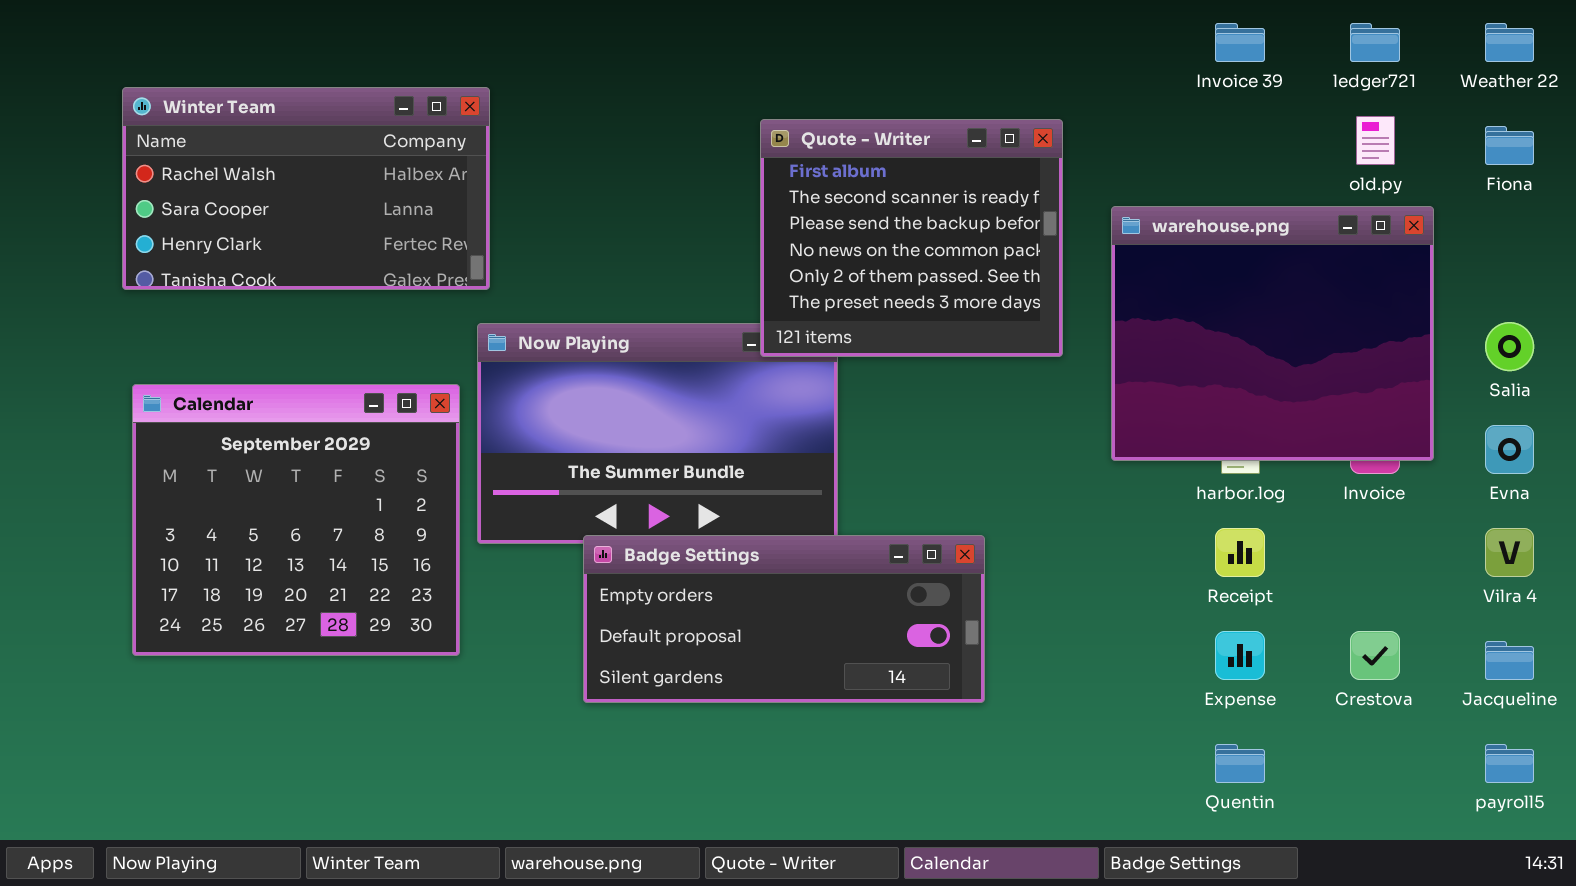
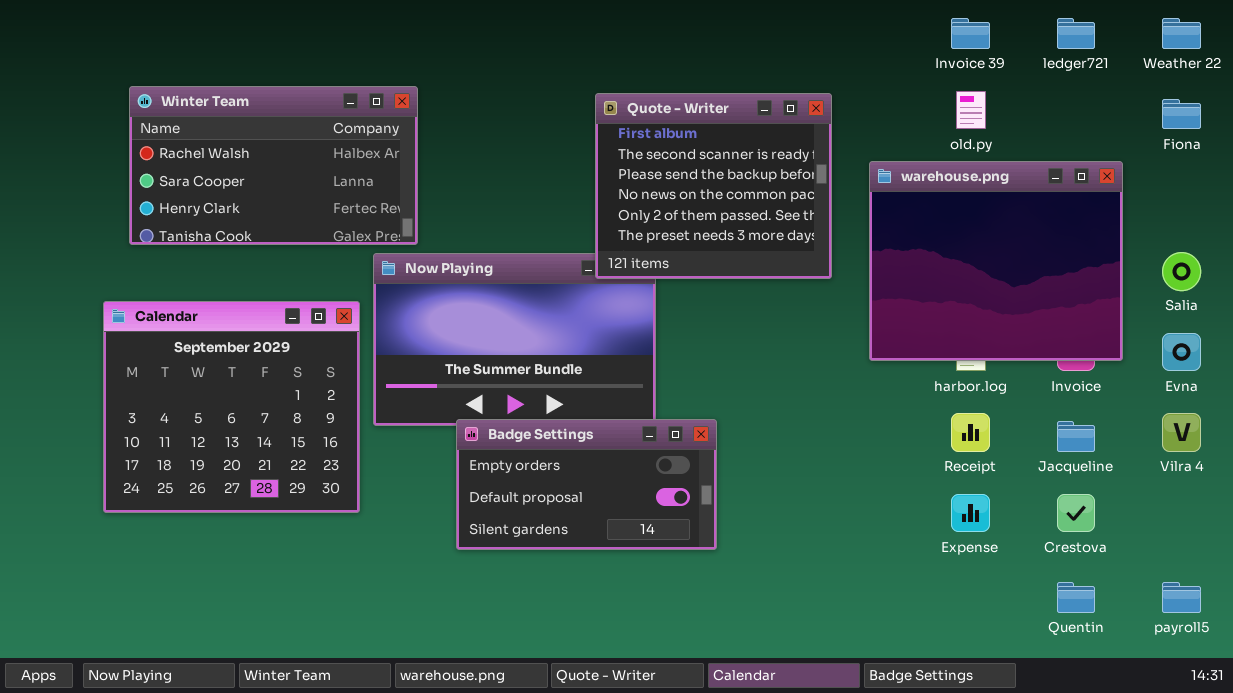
Winter Team: [122,87,490,290] -> [129,86,418,245], moved
old.py: [1356,116,1395,165] -> [956,91,986,129], moved
Badge Settings: [583,535,985,703] -> [456,419,717,550], resized
Jacqueline: [1485,641,1534,680] -> [1057,421,1095,452], moved
Quentin: [1215,744,1265,783] -> [1057,582,1095,613], moved

